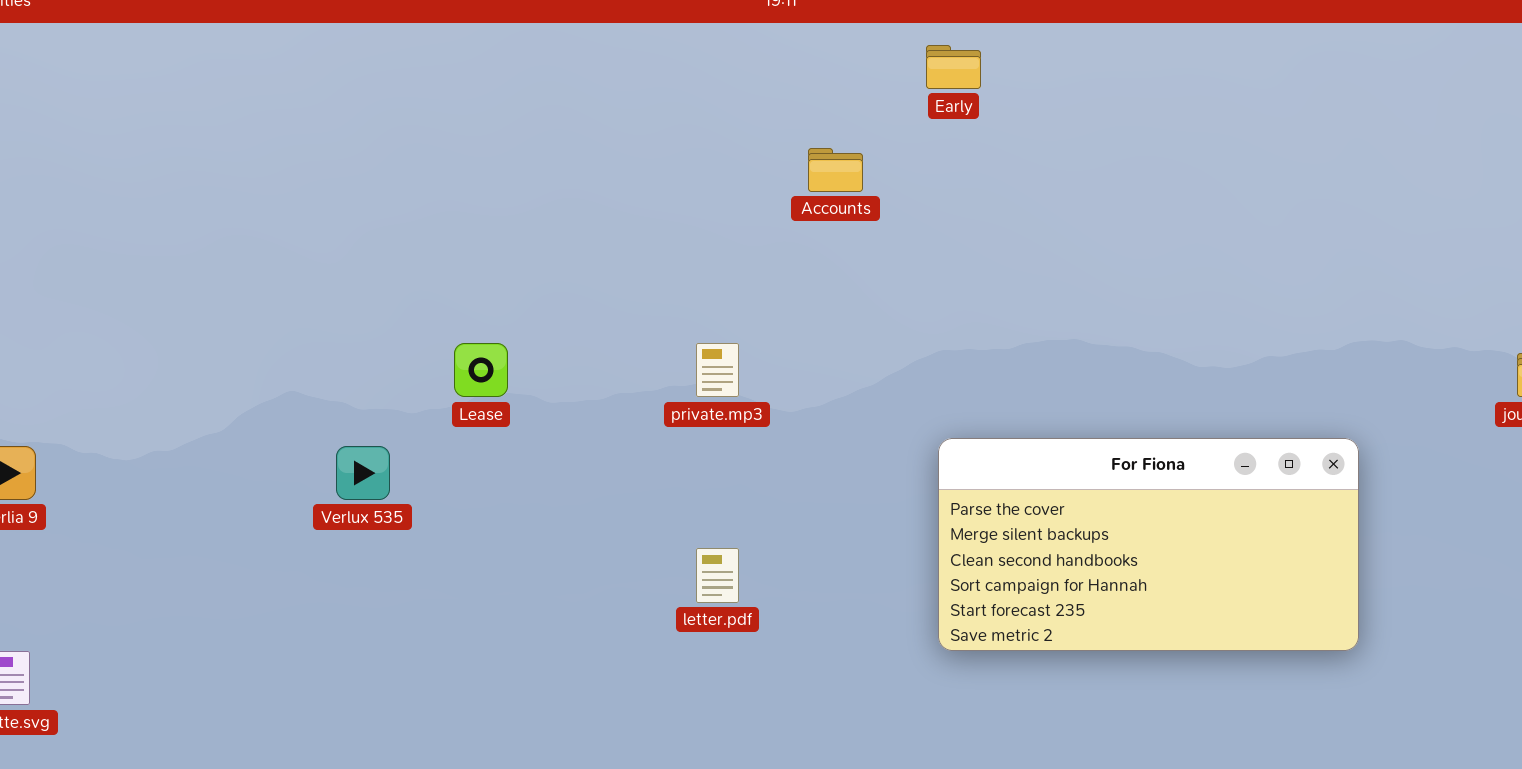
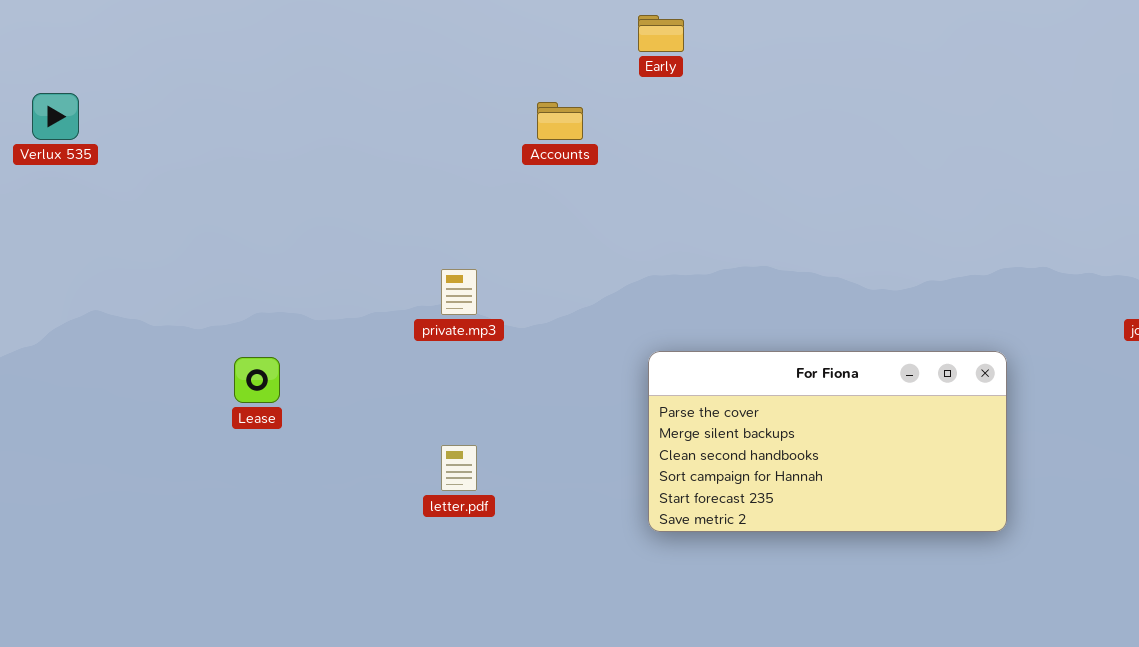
Lease: [454,343,508,397] -> [234,357,280,403], moved
Verlux 535: [336,446,390,500] -> [32,93,79,140], moved

